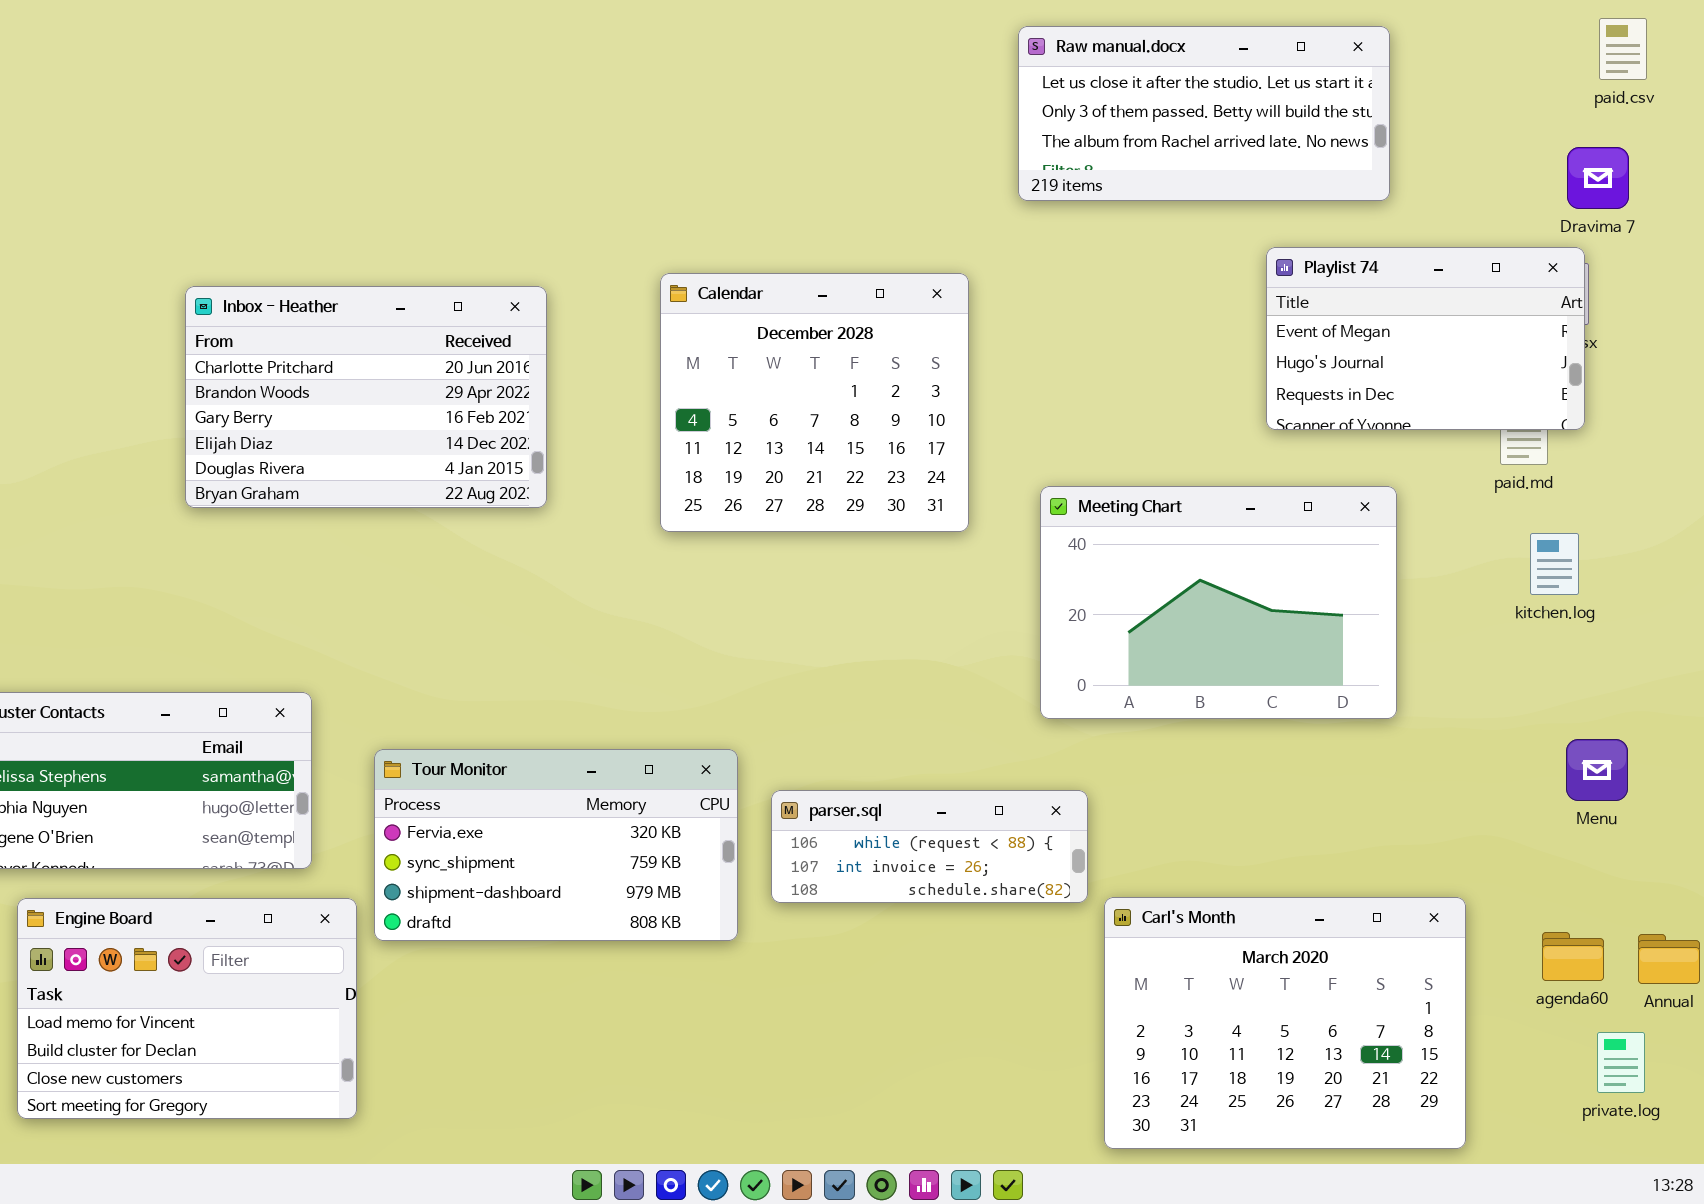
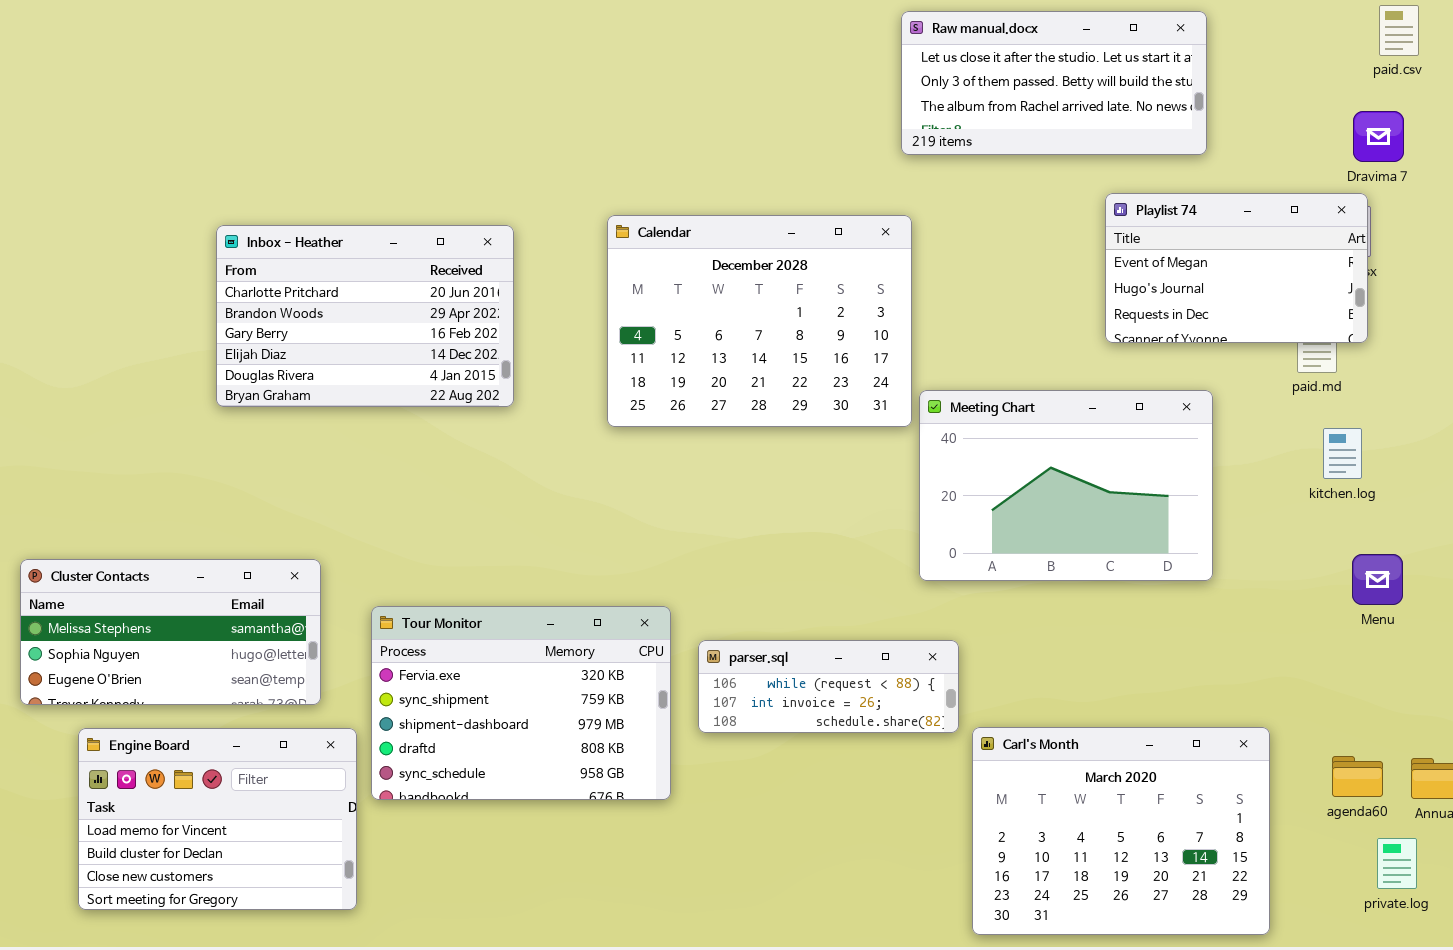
Calendar: [660,273,969,532] -> [607,215,912,427], resized
Menu: [1566,739,1628,801] -> [1352,554,1403,605], moved
Tour Monitor: [374,749,738,941] -> [371,606,671,800], resized

